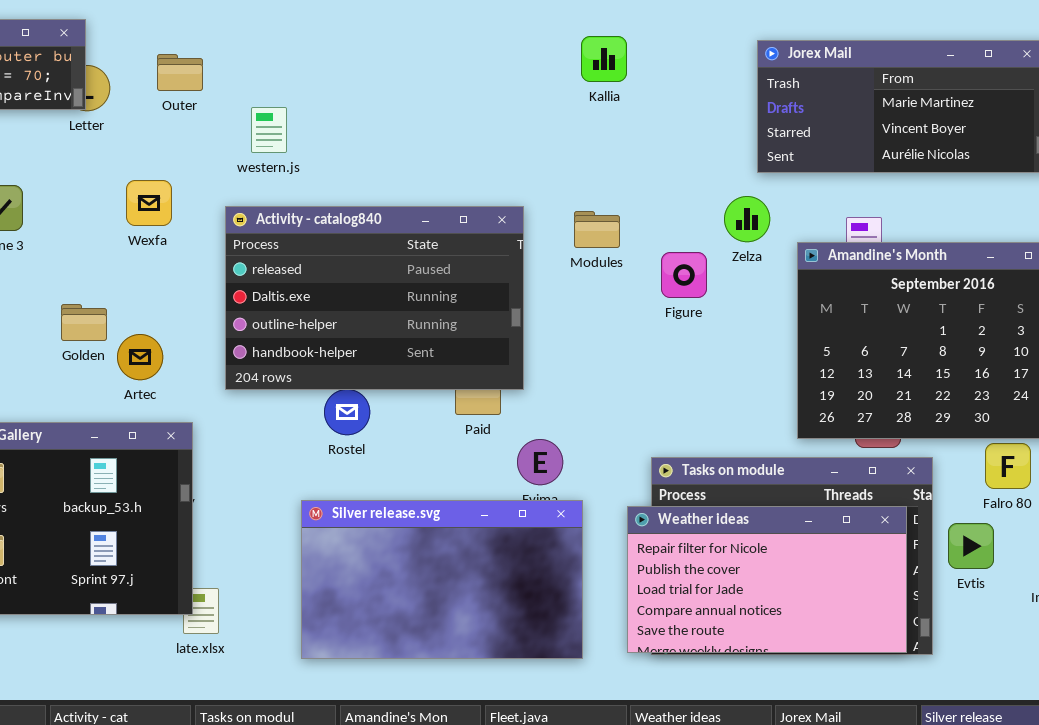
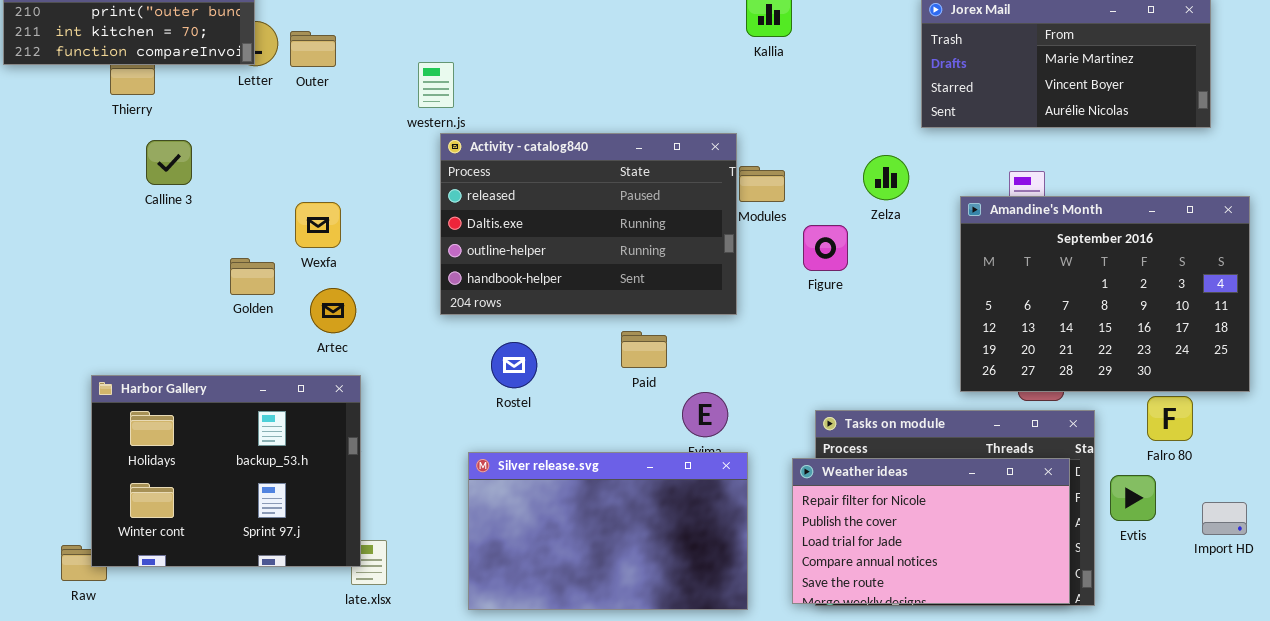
Outer: [157,54,203,91] -> [290,31,336,67], moved
Wexfa: [126,180,172,226] -> [295,202,341,248], moved
Zelza: [724,196,770,242] -> [863,155,909,200], moved
Activity - catalog840: [225,206,524,390] -> [440,133,737,315], moved
Figure: [661,252,707,298] -> [803,225,848,271], moved
Artec: [117,334,163,380] -> [310,288,356,333], moved

